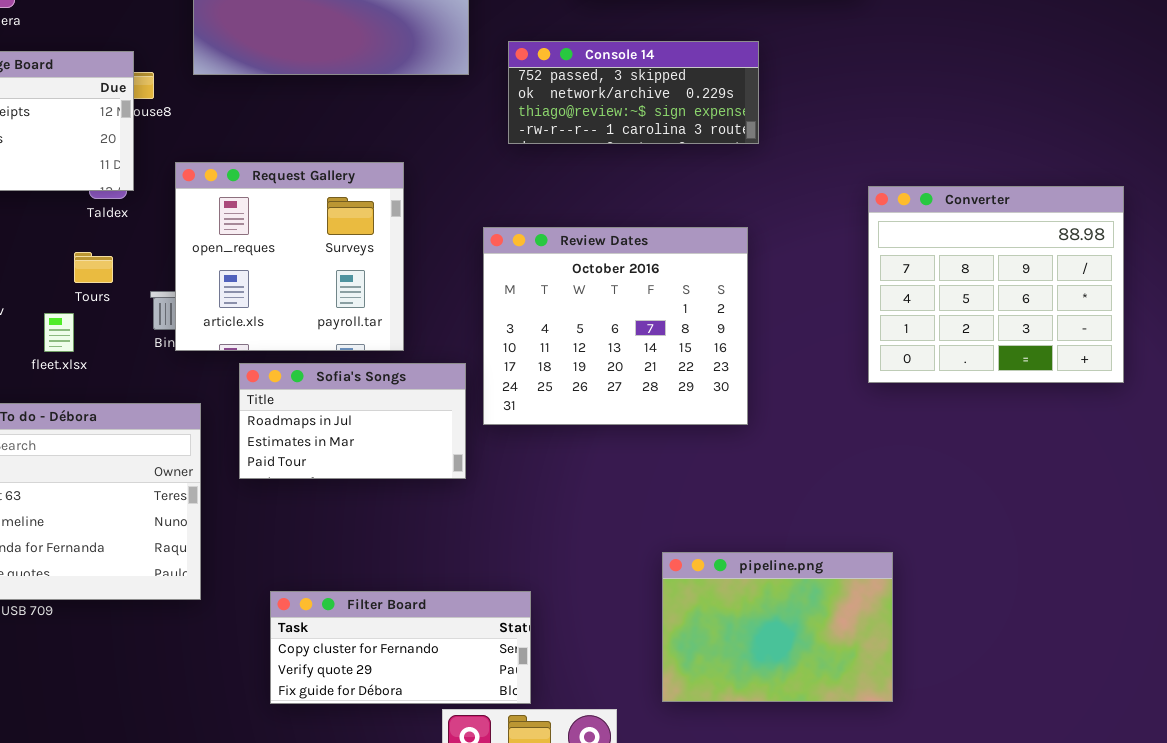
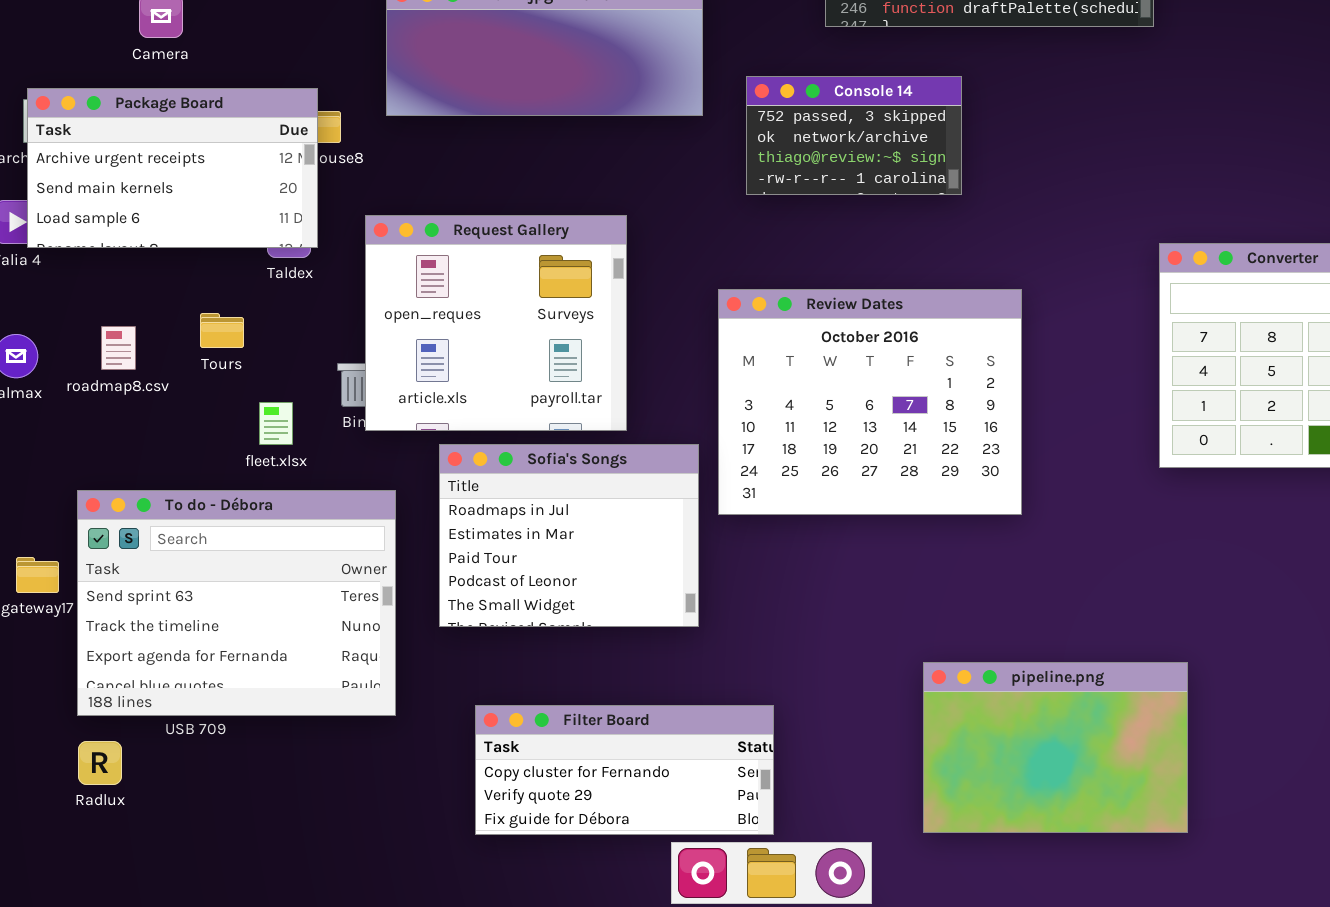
Console 14: [508,41,759,144] -> [746,76,962,195], resized
Tours: [74,252,113,283] -> [200,313,244,348], moved
fleet.xlsx: [44,313,74,352] -> [259,402,293,445], moved
Sofia's Songs: [239,363,466,479] -> [439,444,699,627], resized

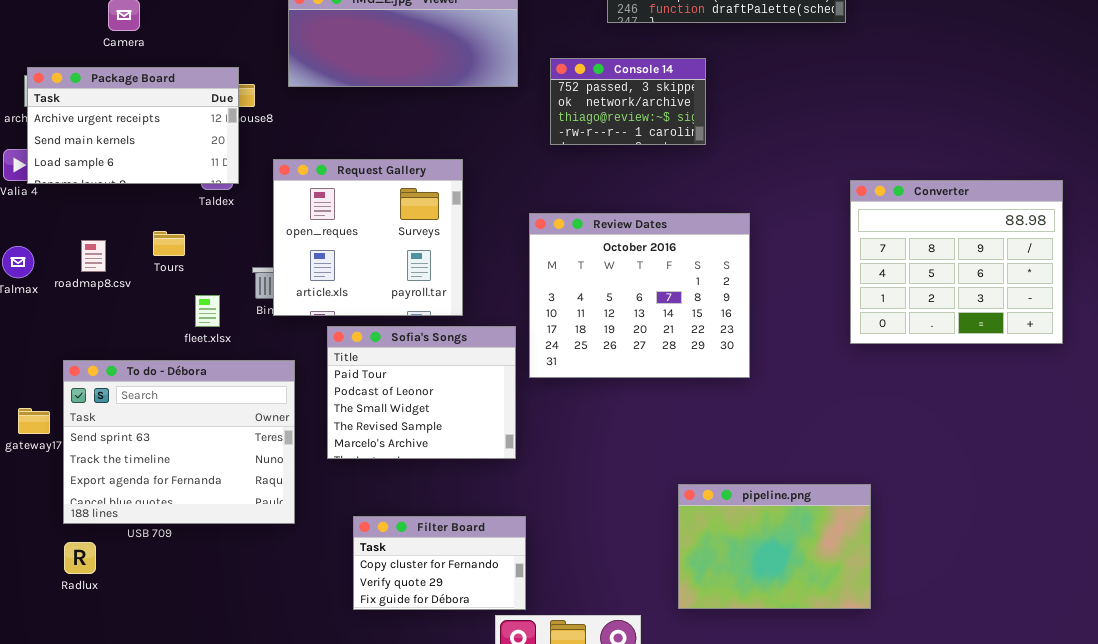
Sofia's Songs: [439,444,699,627] -> [327,326,516,459], scrolled down 2 rows
Filter Board: [475,705,774,835] -> [353,516,526,610], resized

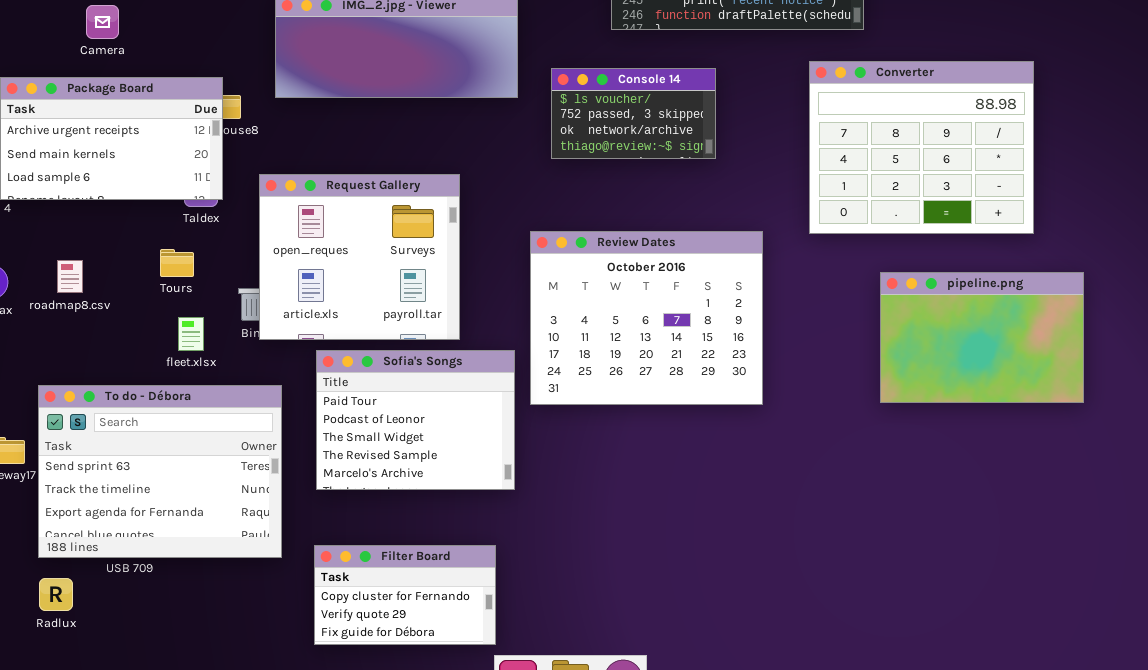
Console 14: [550,58,706,145] -> [551,68,716,159], scrolled up 1 row
Converter: [850,180,1063,344] -> [809,61,1034,234], moved
Tours: [153,231,185,256] -> [160,249,194,277], moved
pipeline.png: [678,484,871,609] -> [880,272,1084,403], moved
Filter Board: [353,516,526,610] -> [314,545,496,645], moved

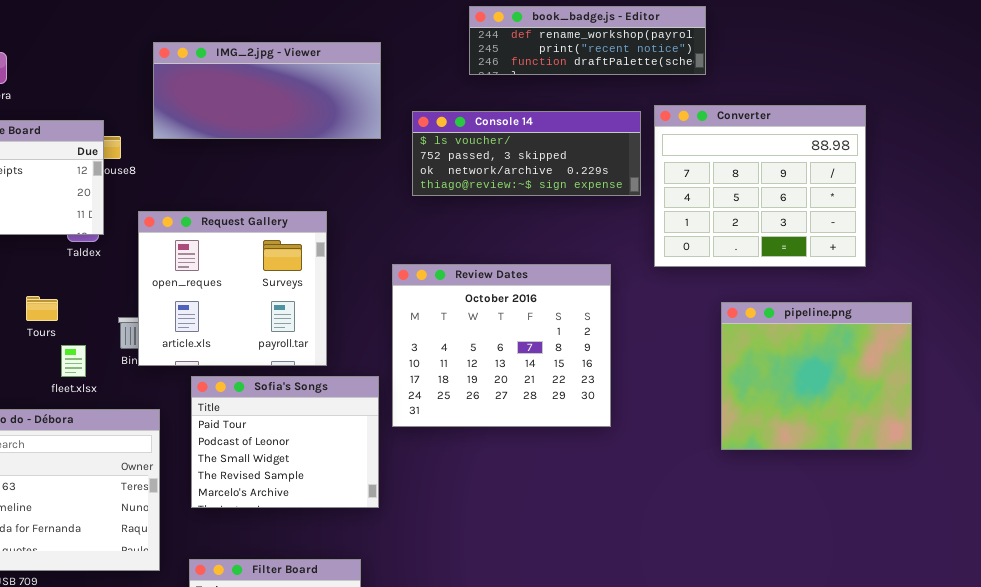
Console 14: [551,68,716,159] -> [412,111,641,196], resized
Tours: [160,249,194,277] -> [26,296,58,321], moved
pipeline.png: [880,272,1084,403] -> [721,302,912,450], resized

